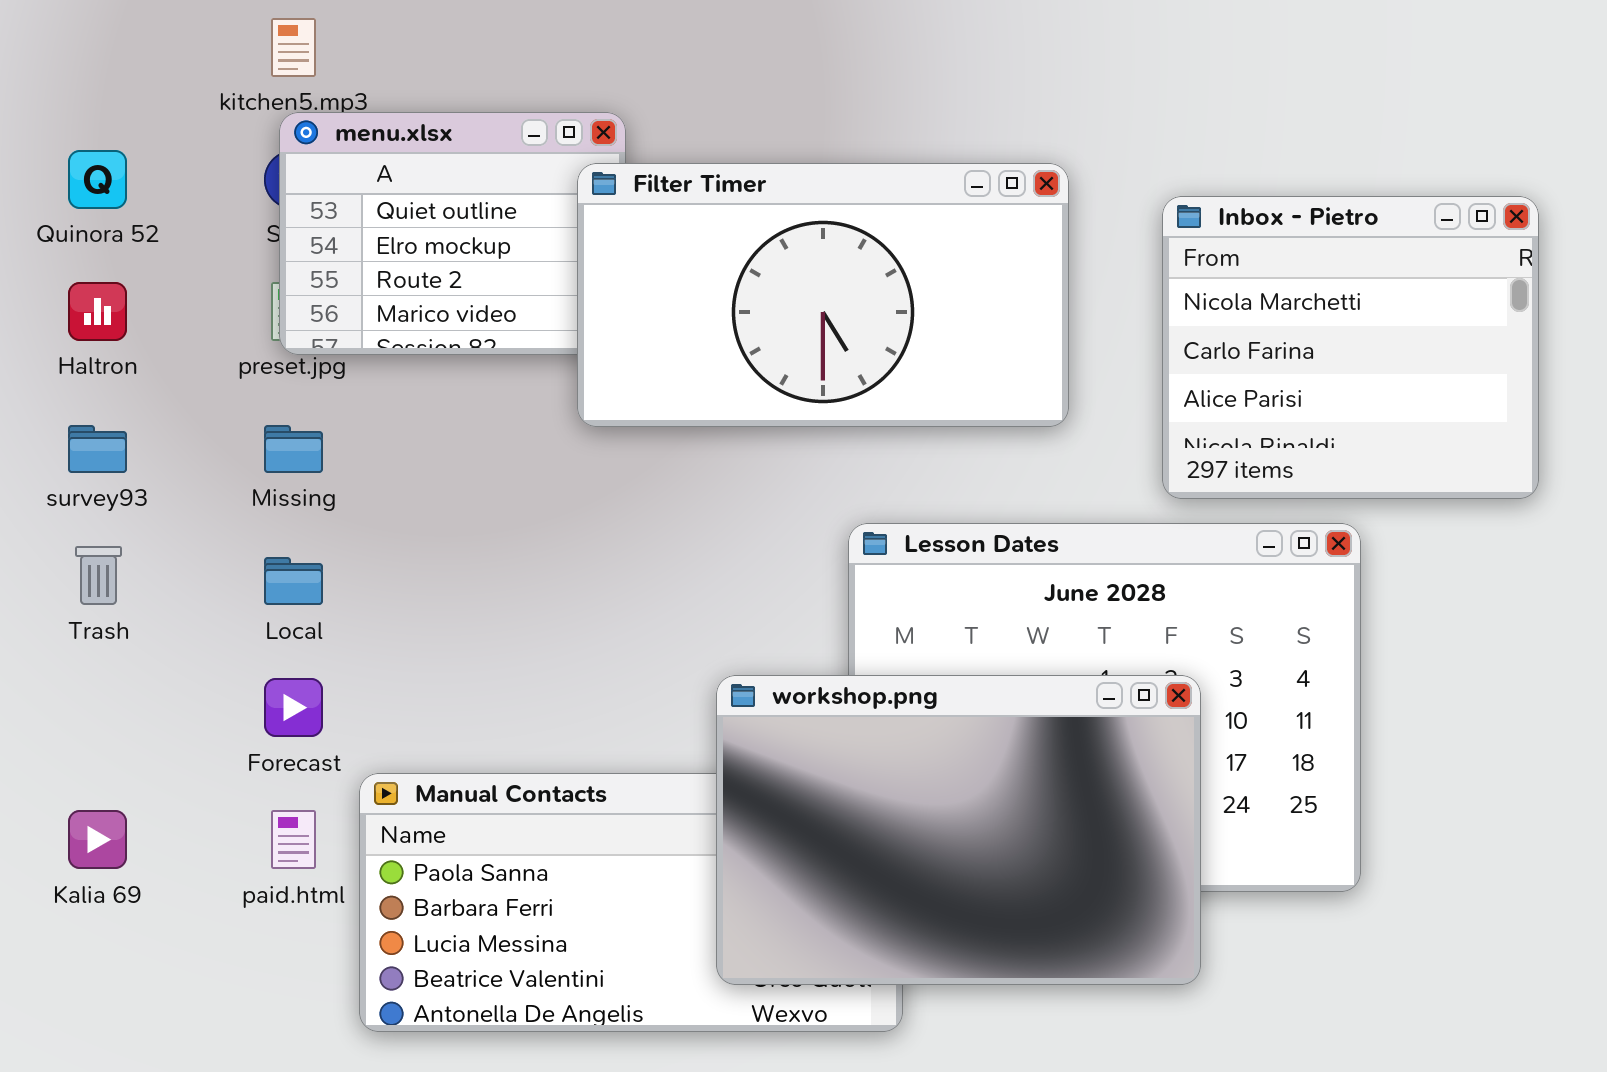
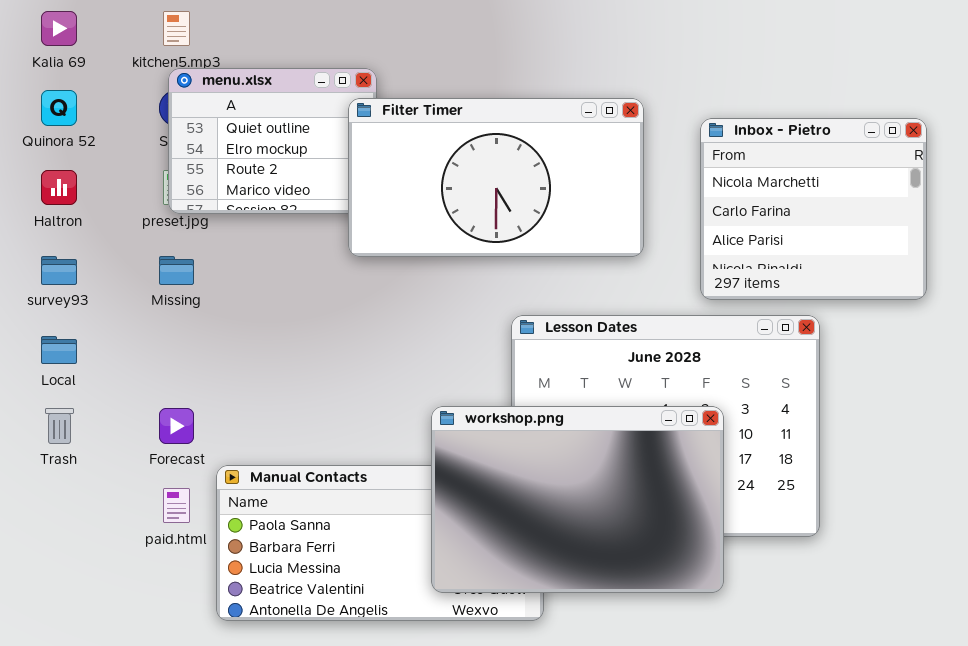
Trash: [75,546,122,605] -> [45,408,74,444], moved
Local: [264,557,323,605] -> [41,336,77,364], moved
Kalia 69: [68,810,127,869] -> [41,11,77,46], moved

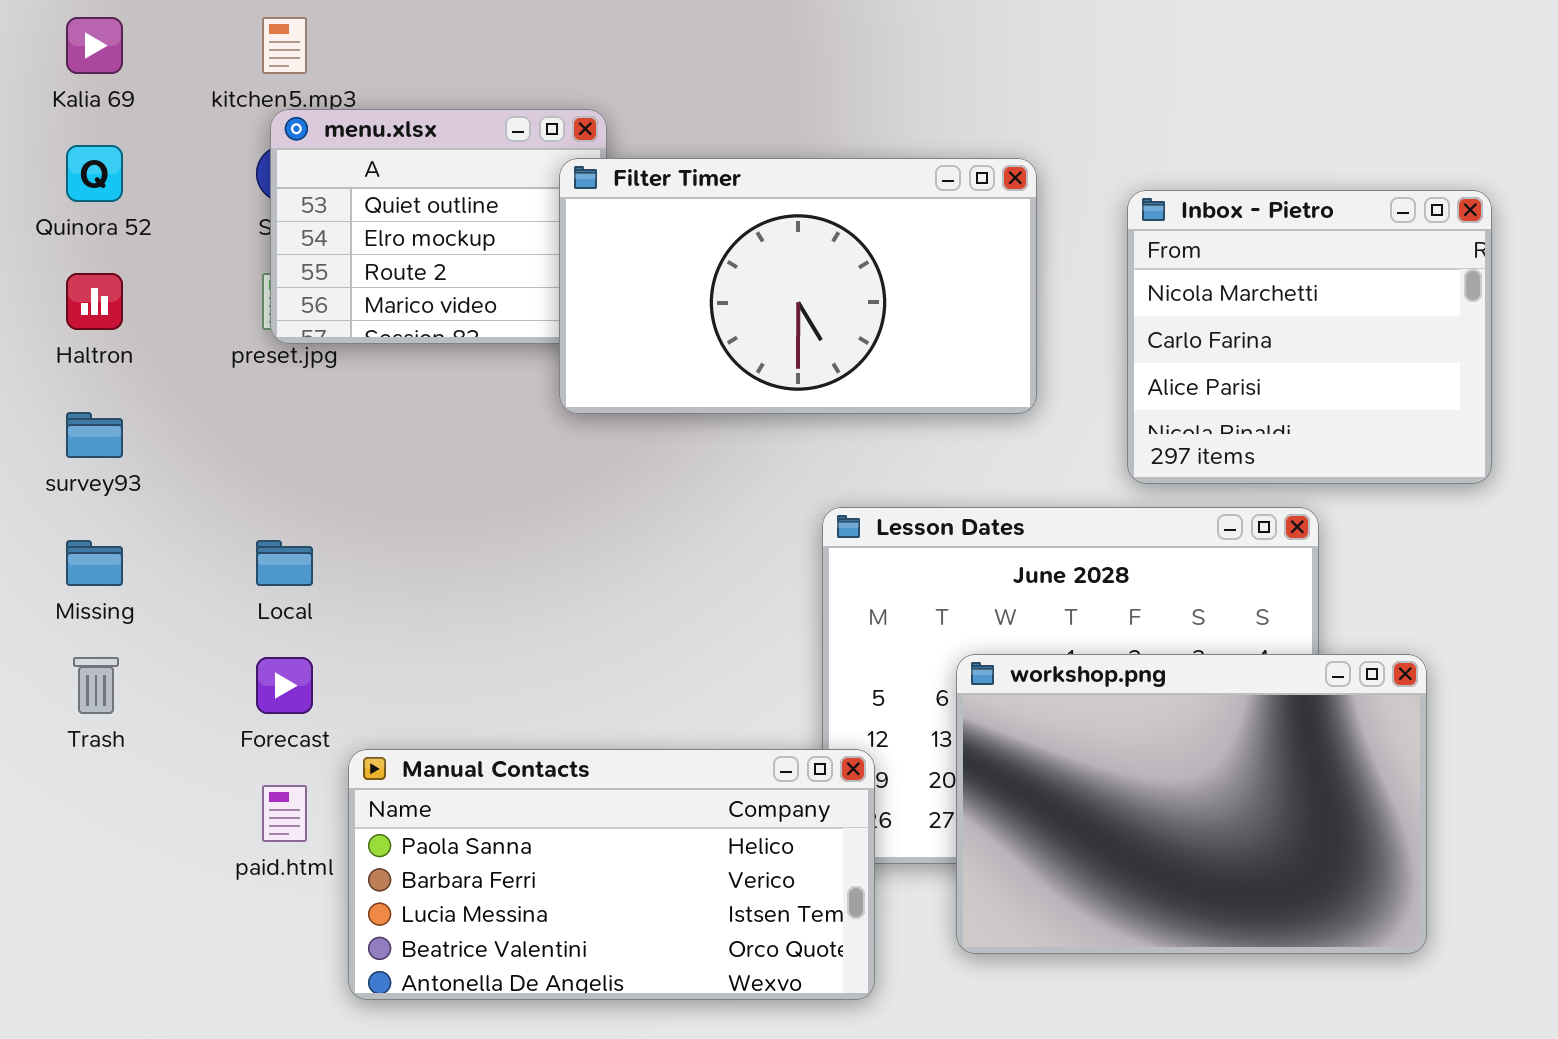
Missing: [159,256,194,285] -> [66,540,123,586], moved
Local: [41,336,77,364] -> [256,540,313,586], moved
workshop.png: [431,406,724,593] -> [956,654,1427,954], moved

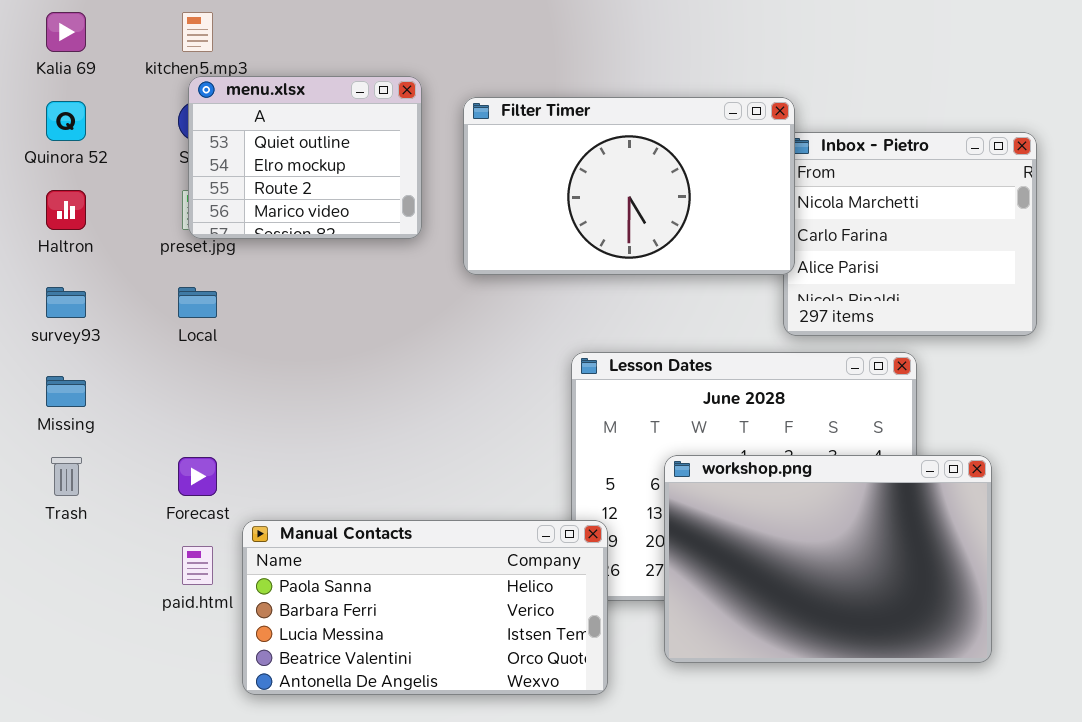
Filter Timer: [559,158,1037,414] -> [463,97,795,275], moved
Local: [256,540,313,586] -> [178,287,217,318], moved

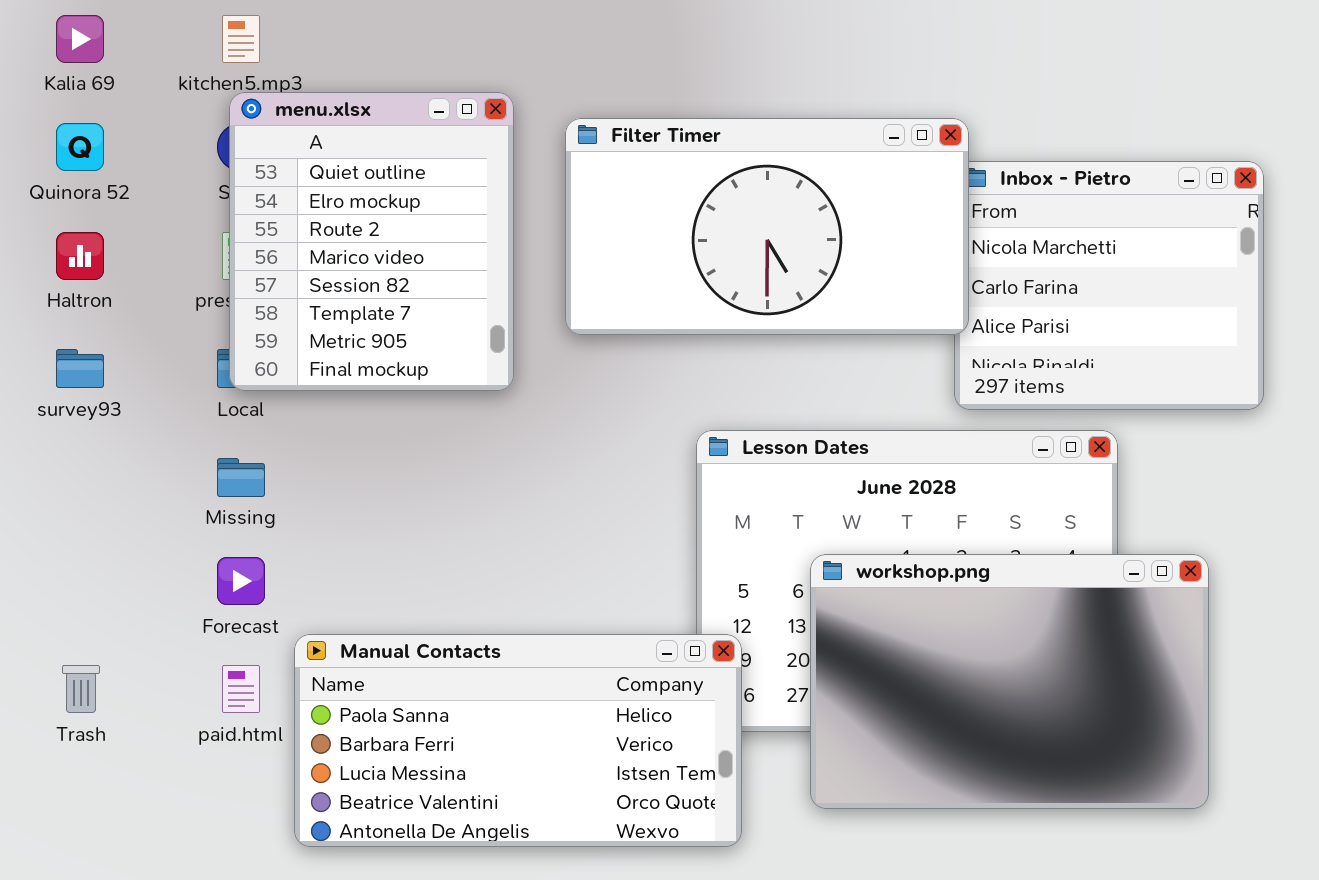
menu.xlsx: [188,76,422,239] -> [229,92,514,391], resized
Missing: [46,376,86,407] -> [217,458,265,497], moved
Trash: [51,457,82,496] -> [62,665,100,713], moved

